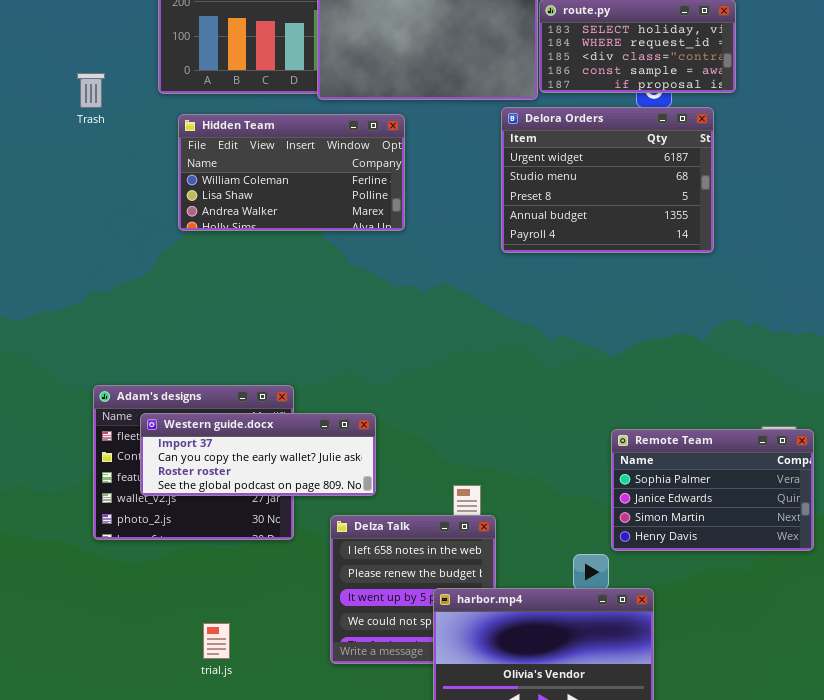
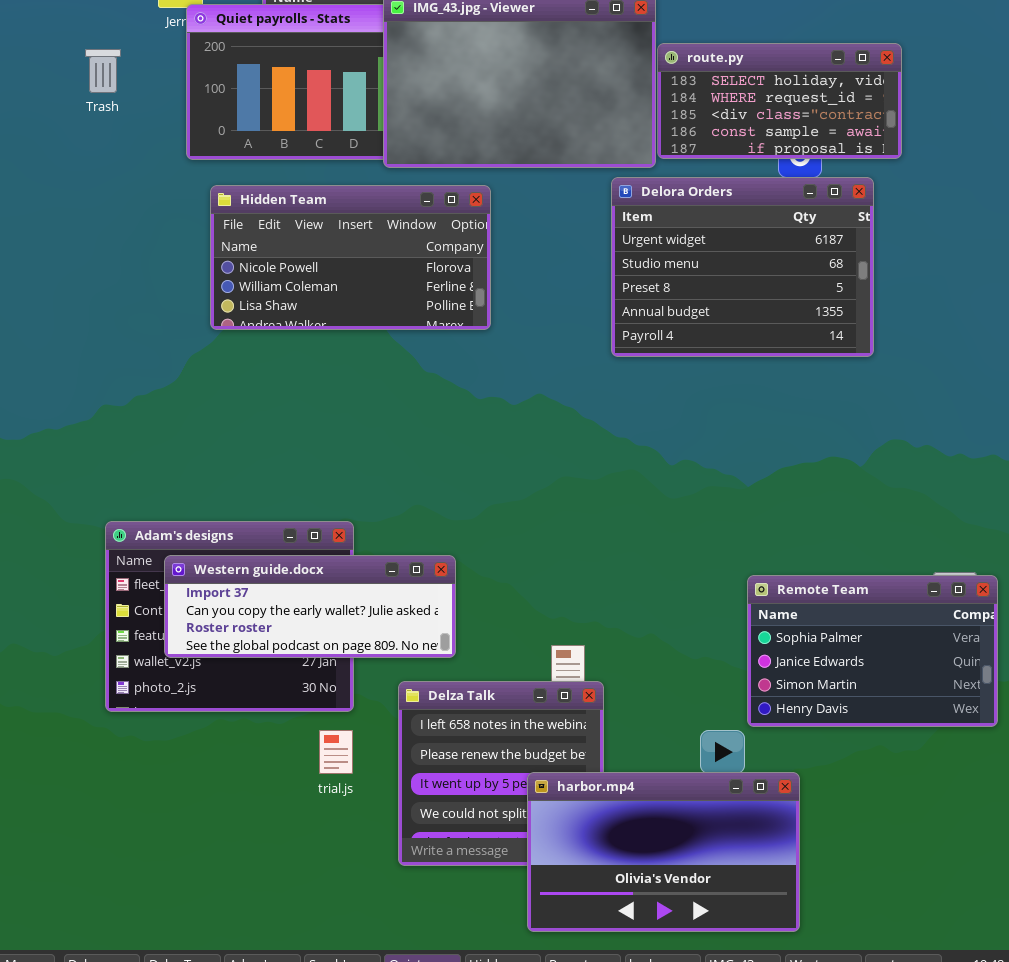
Trash: [77,73,105,108] -> [85,49,121,93], moved
Hidden Team: [178,114,405,231] -> [210,185,491,330], scrolled up 1 row
trial.js: [203,623,230,659] -> [319,730,353,774], moved

